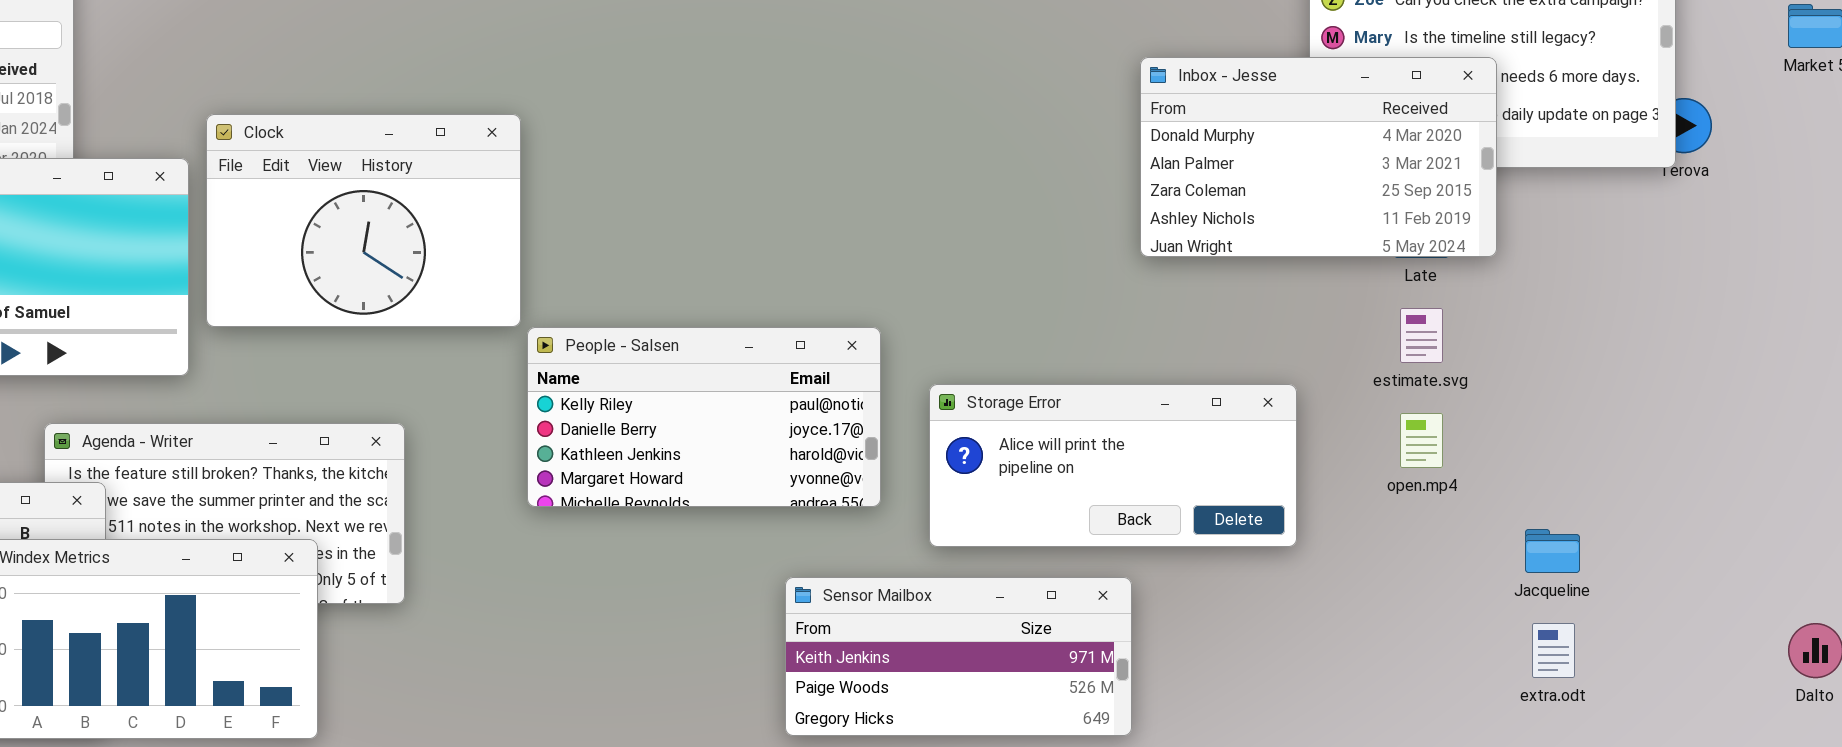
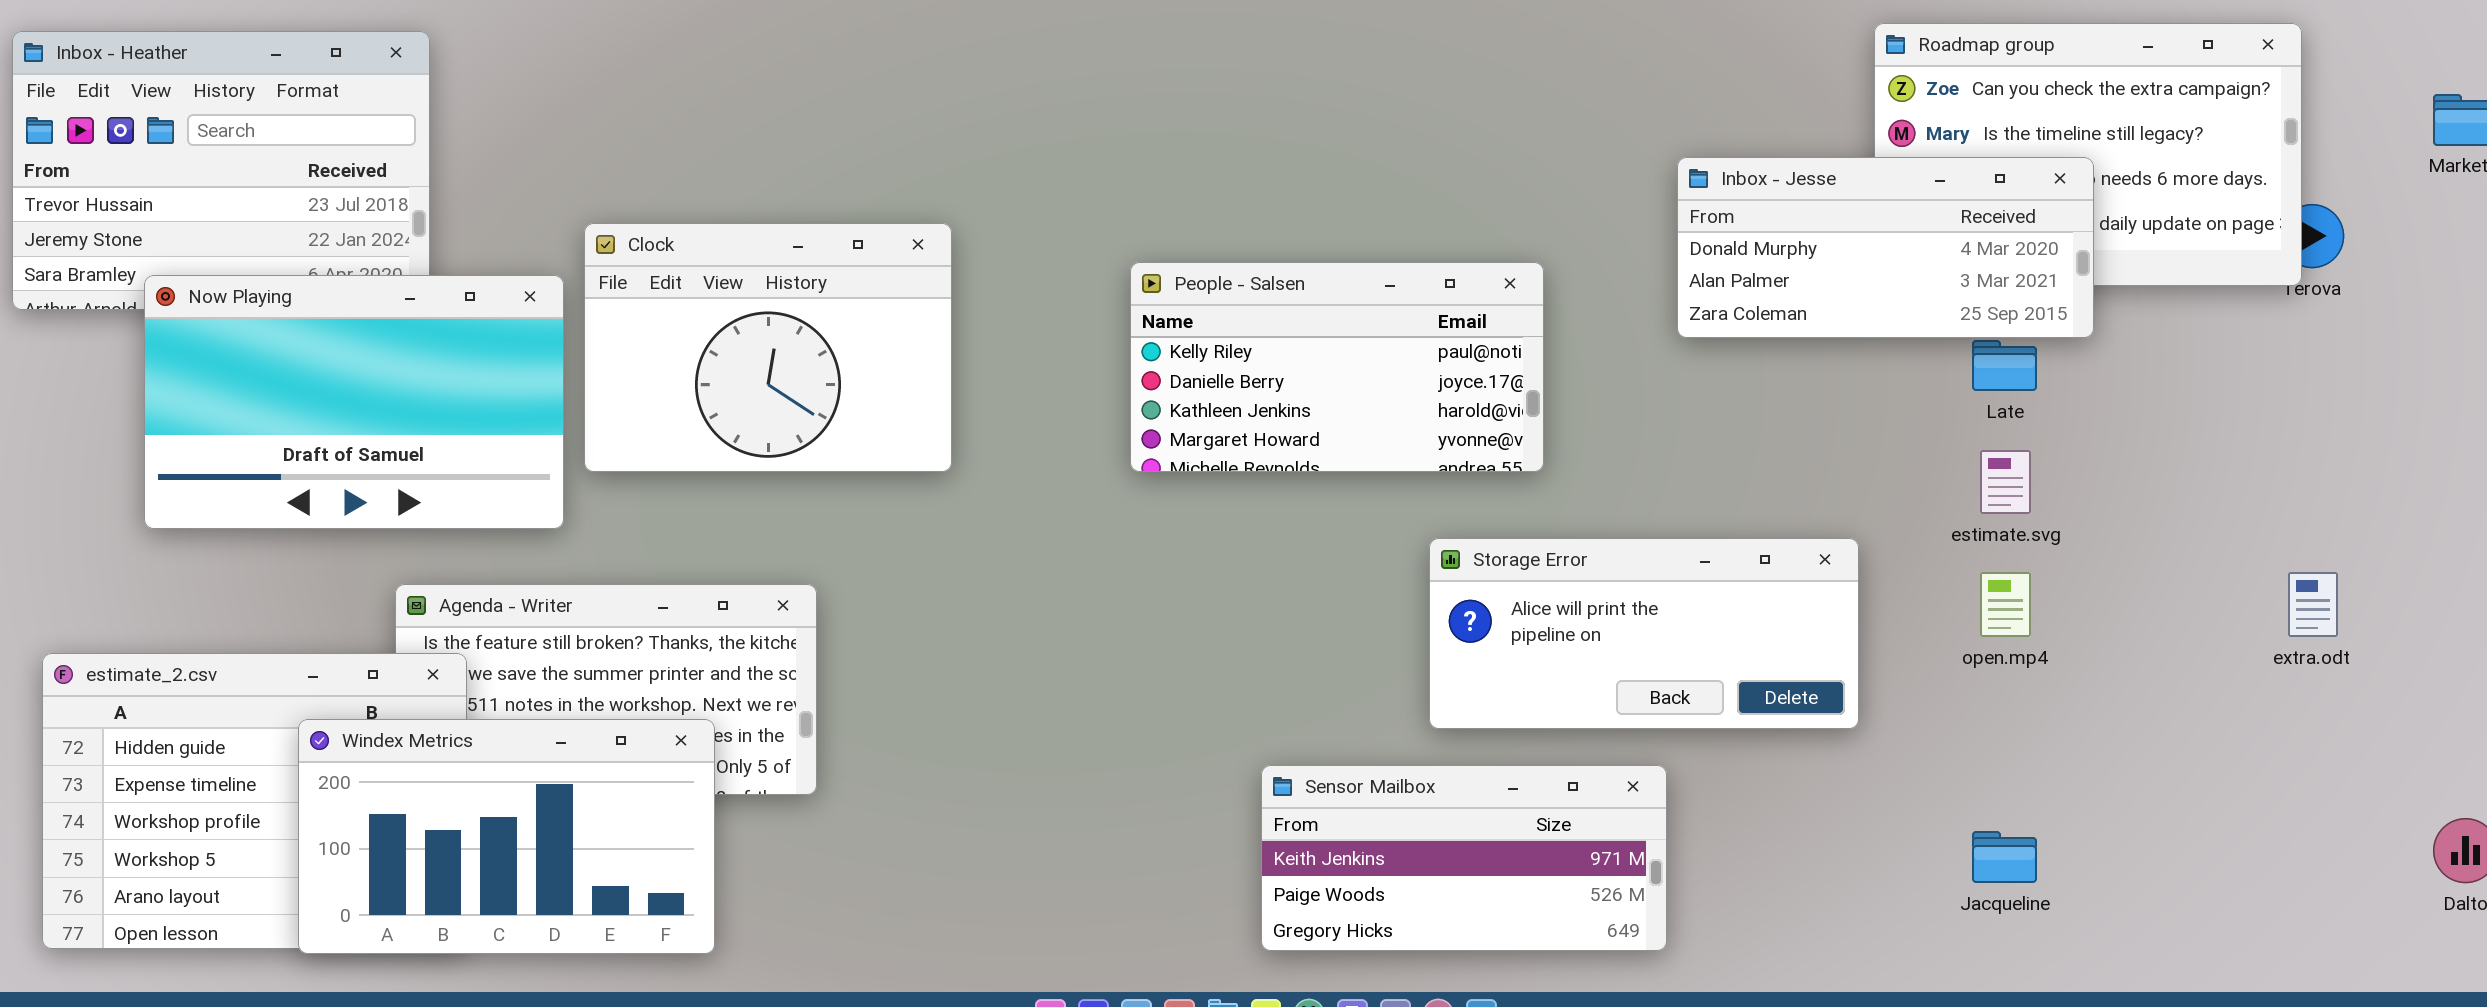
Inbox - Jesse: [1140,57,1497,257] -> [1677,157,2094,338], resized
People - Salsen: [527,327,881,507] -> [1130,262,1544,472], moved
Jacqueline: [1525,529,1580,573] -> [1972,831,2037,883], moved
extra.odt: [1532,623,1575,678] -> [2288,572,2338,637], moved

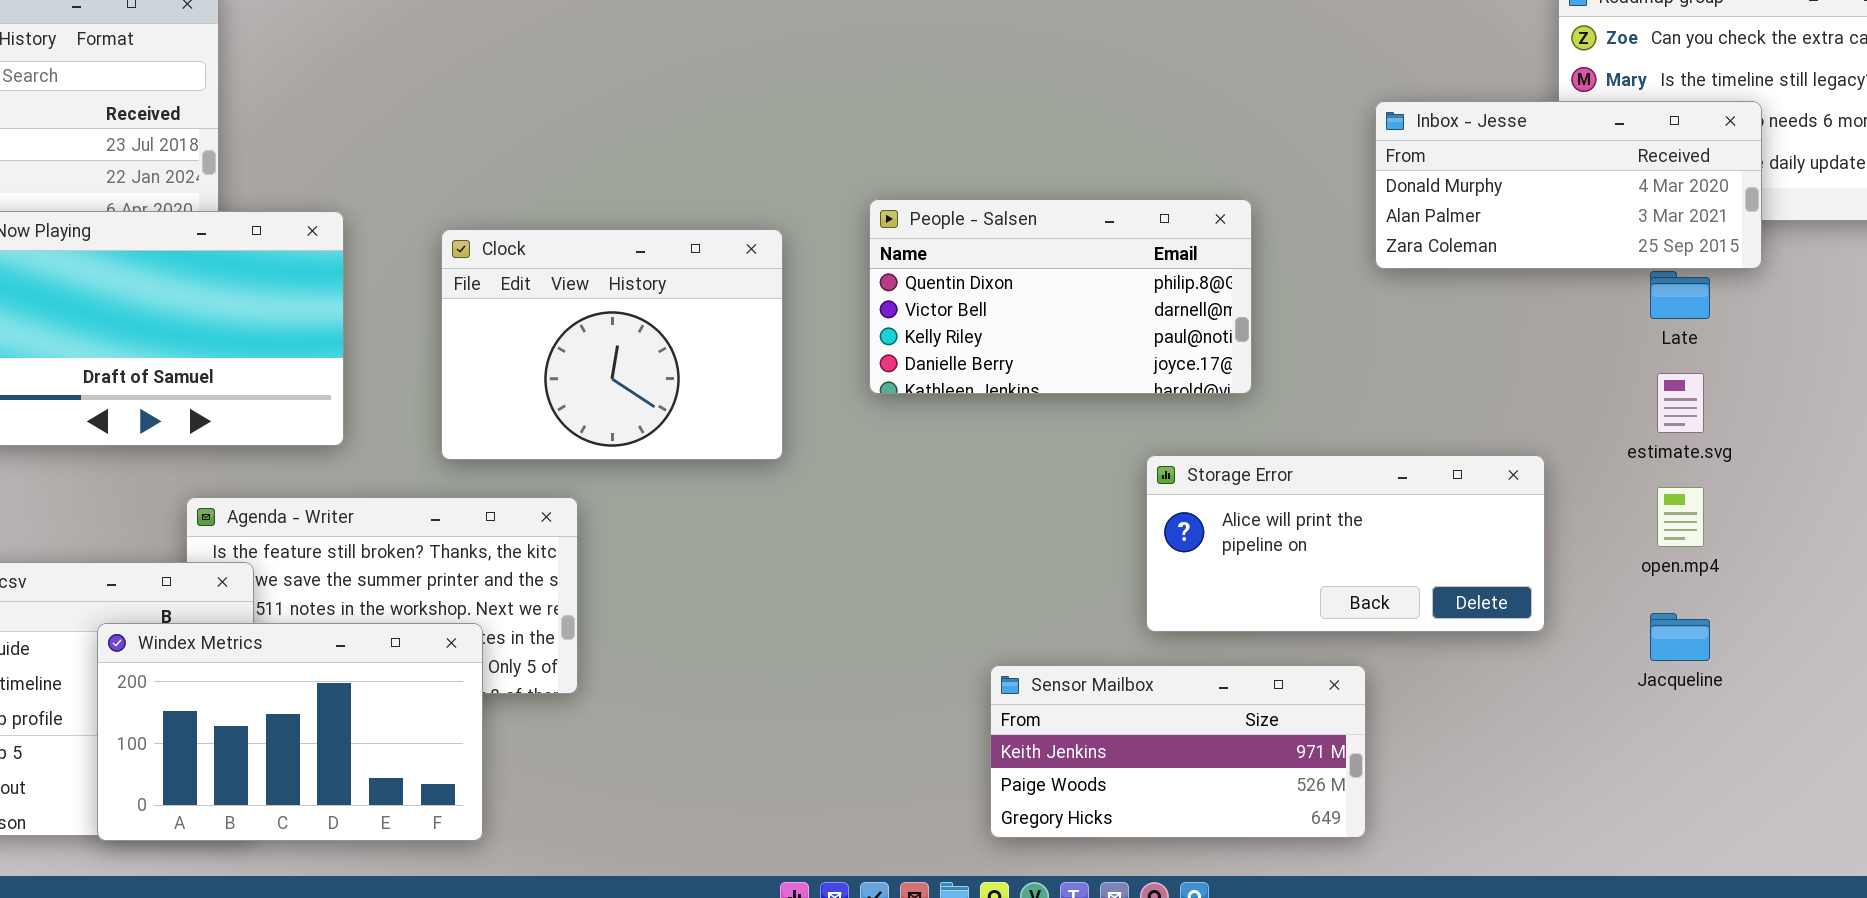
Clock: [584,223,952,472] -> [441,229,783,460], moved
People - Salsen: [1130,262,1544,472] -> [869,199,1252,394], scrolled up 2 rows
Jacqueline: [1972,831,2037,883] -> [1650,613,1710,661], moved

